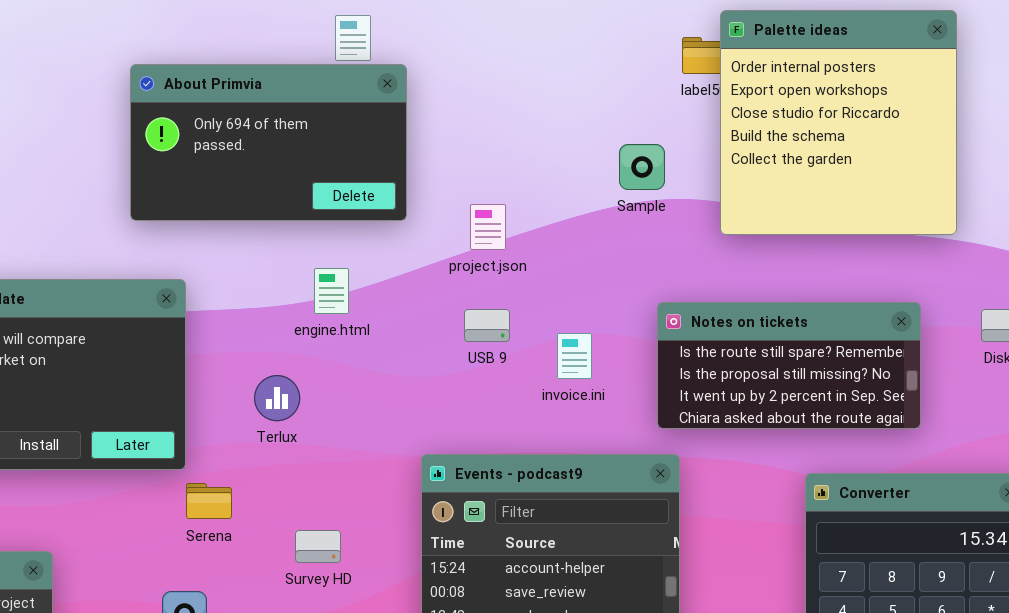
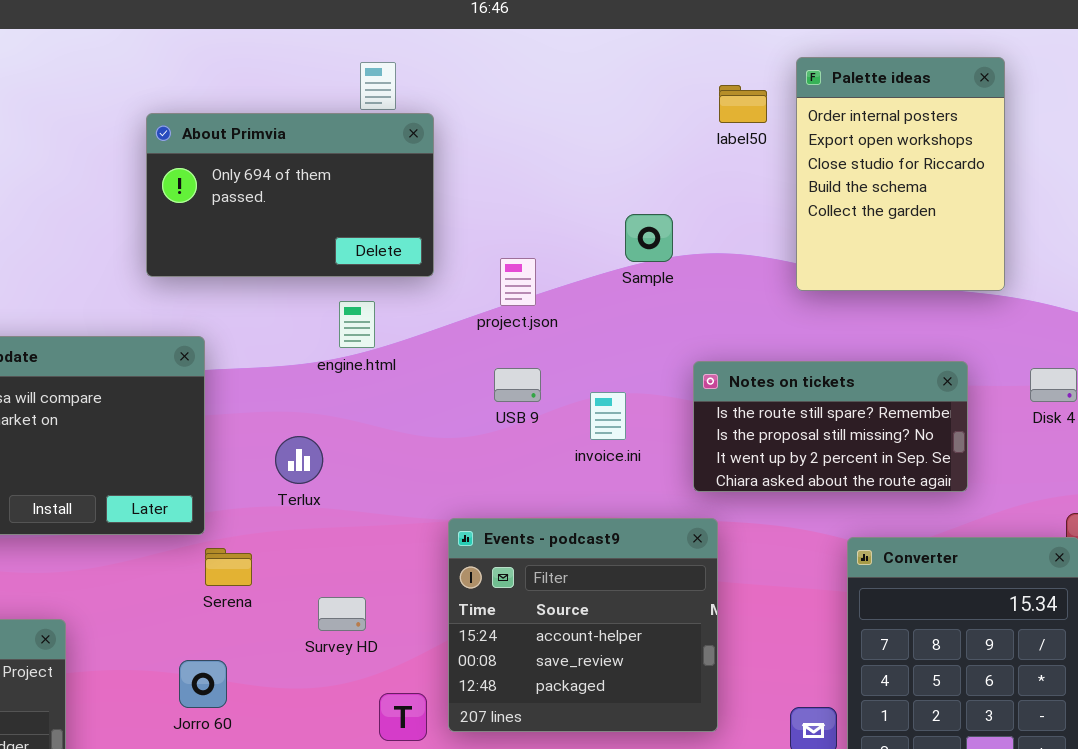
Palette ideas: [720,10,957,235] -> [796,57,1005,291], resized
Sample: [619,144,665,190] -> [625,214,673,262], moved
engine.html: [314,268,349,314] -> [339,301,375,348], moved

